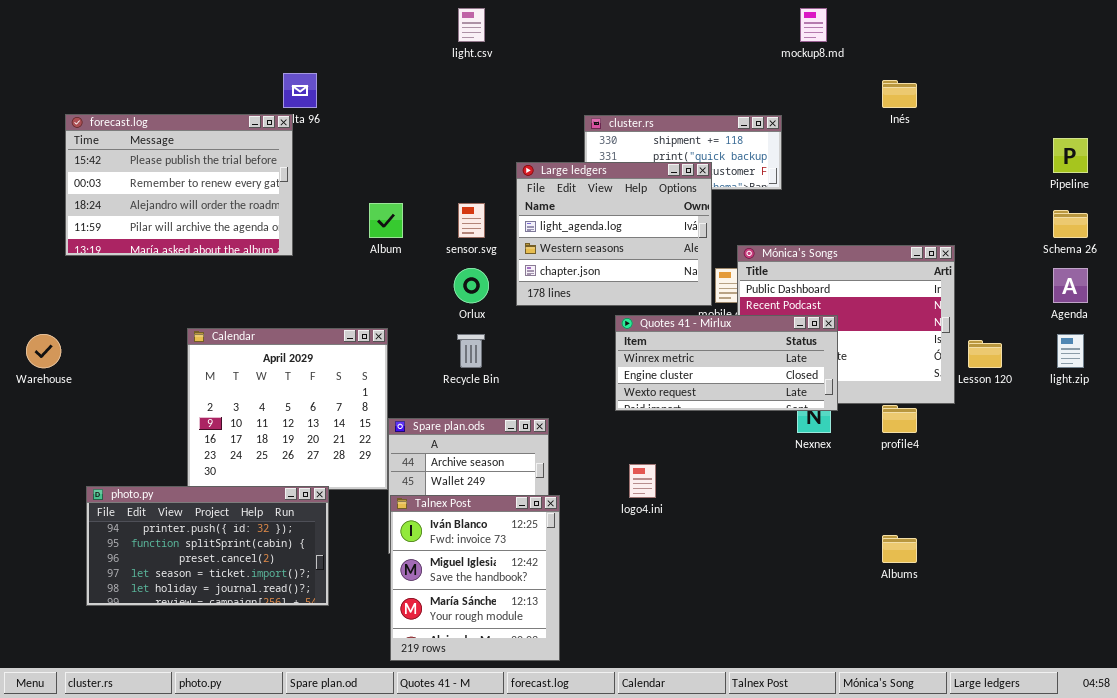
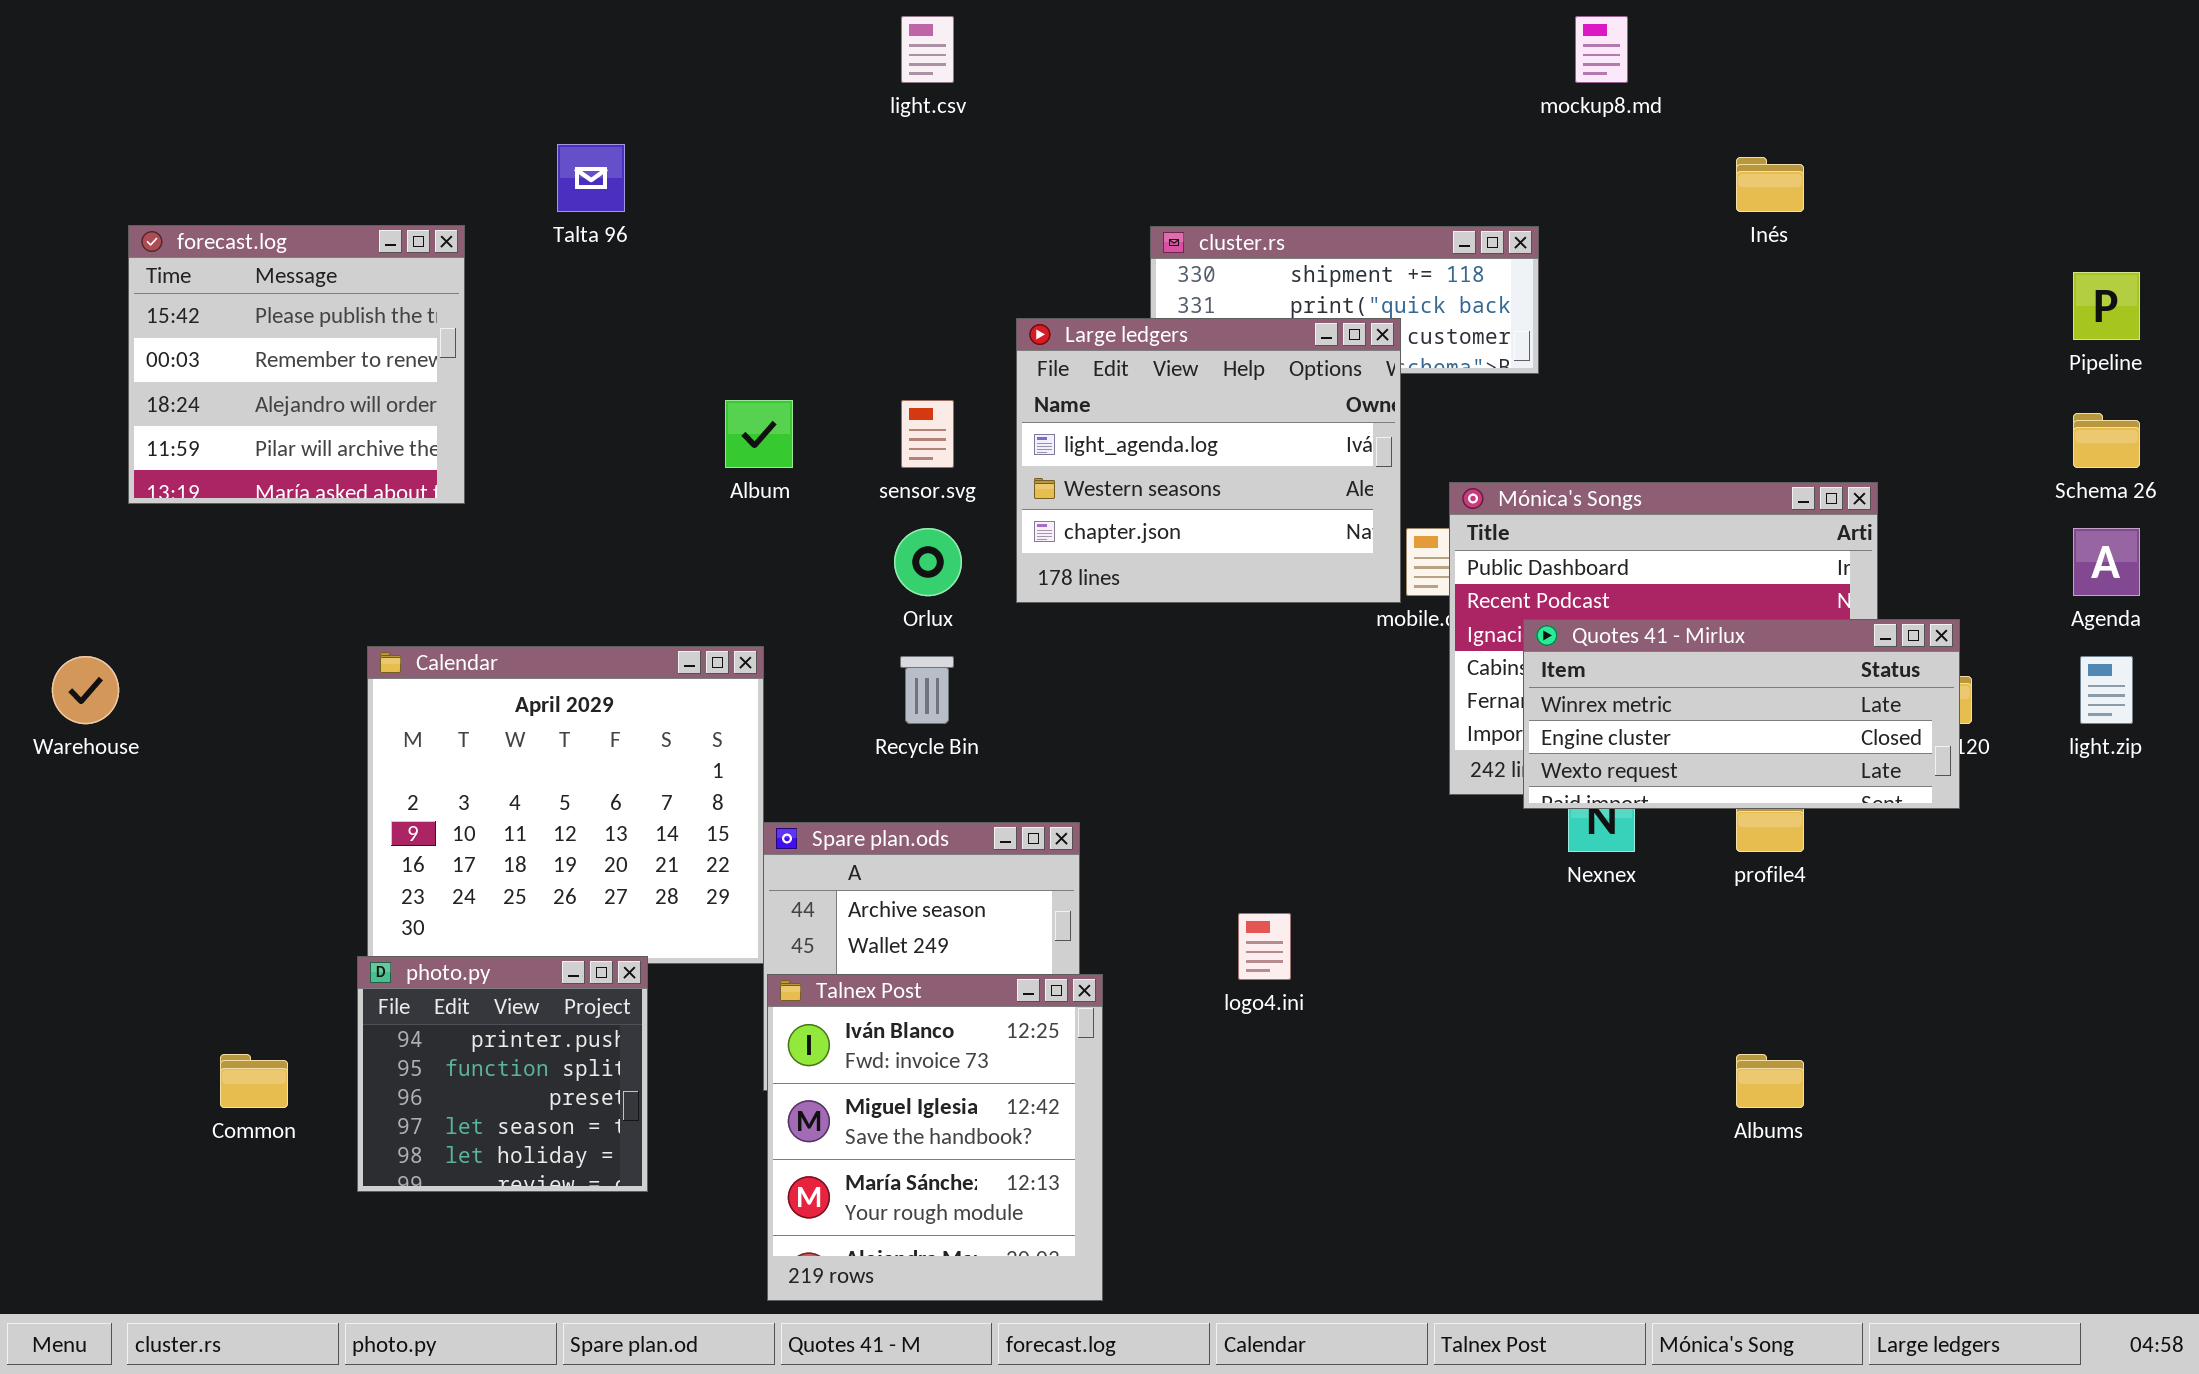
forecast.log: [65,114,293,256] -> [128,225,465,504], resized
Quotes 41 - Mirlux: [615,315,838,411] -> [1523,619,1960,809], moved
photo.py: [86,486,329,606] -> [357,956,648,1192], resized

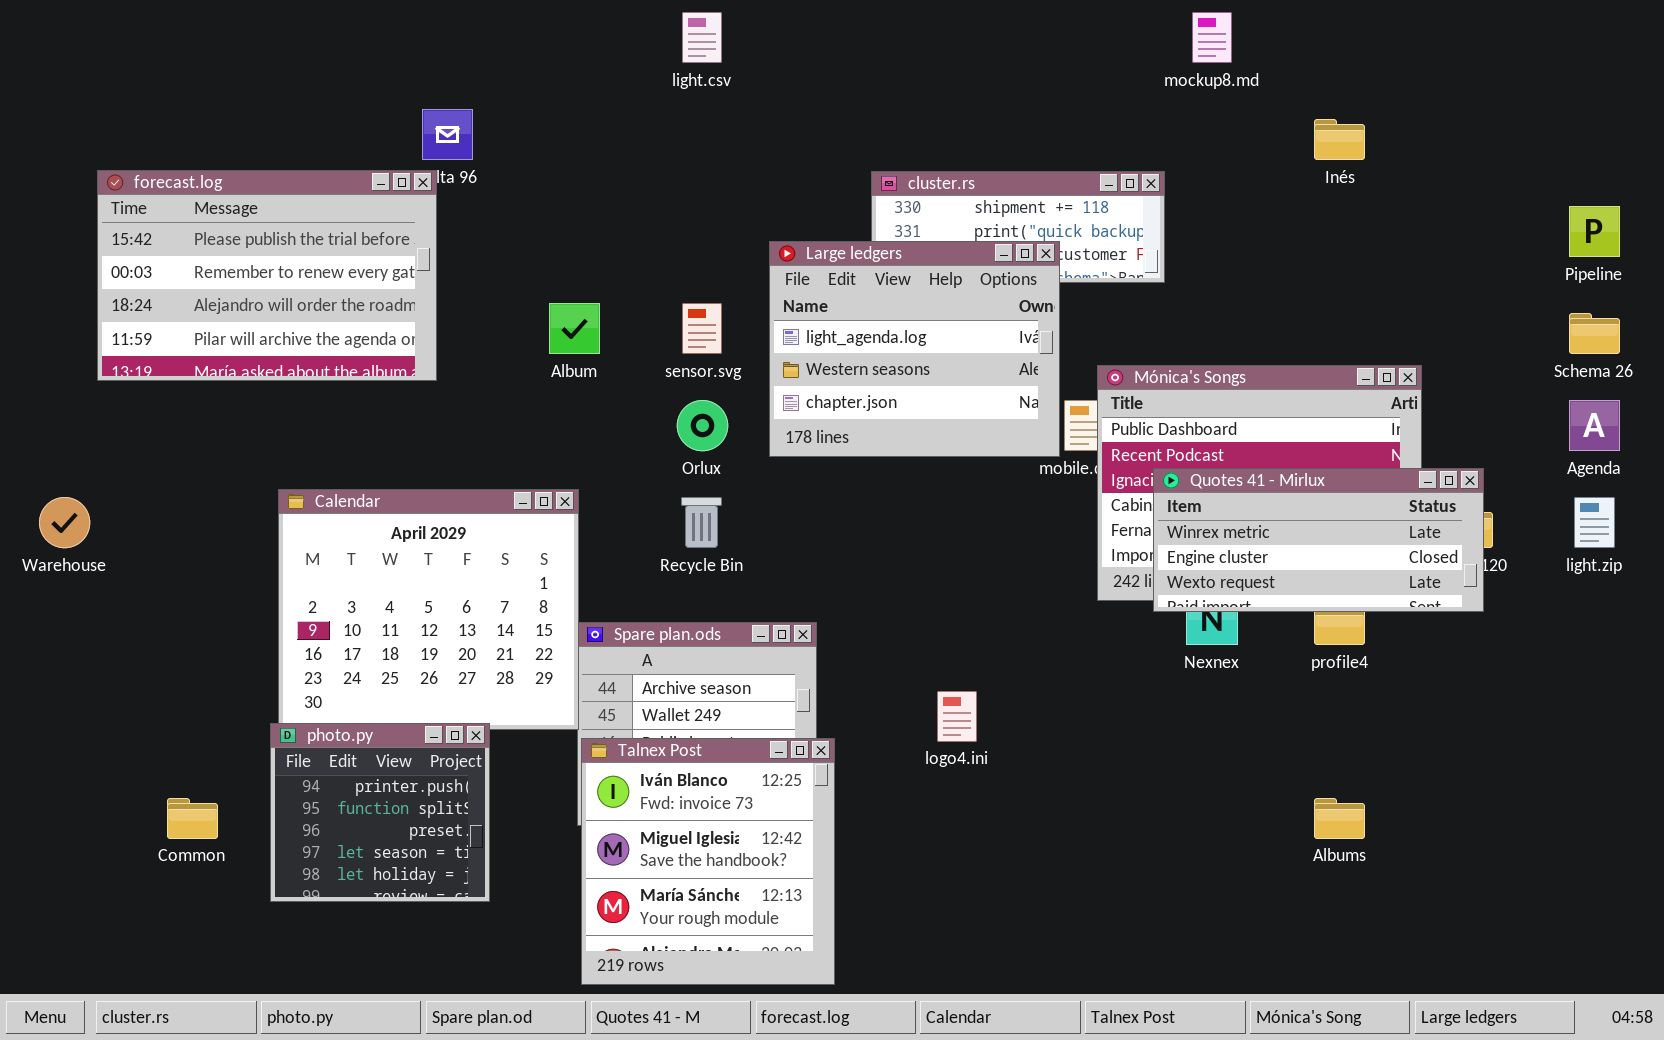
forecast.log: [128,225,465,504] -> [97,170,437,381], resized

